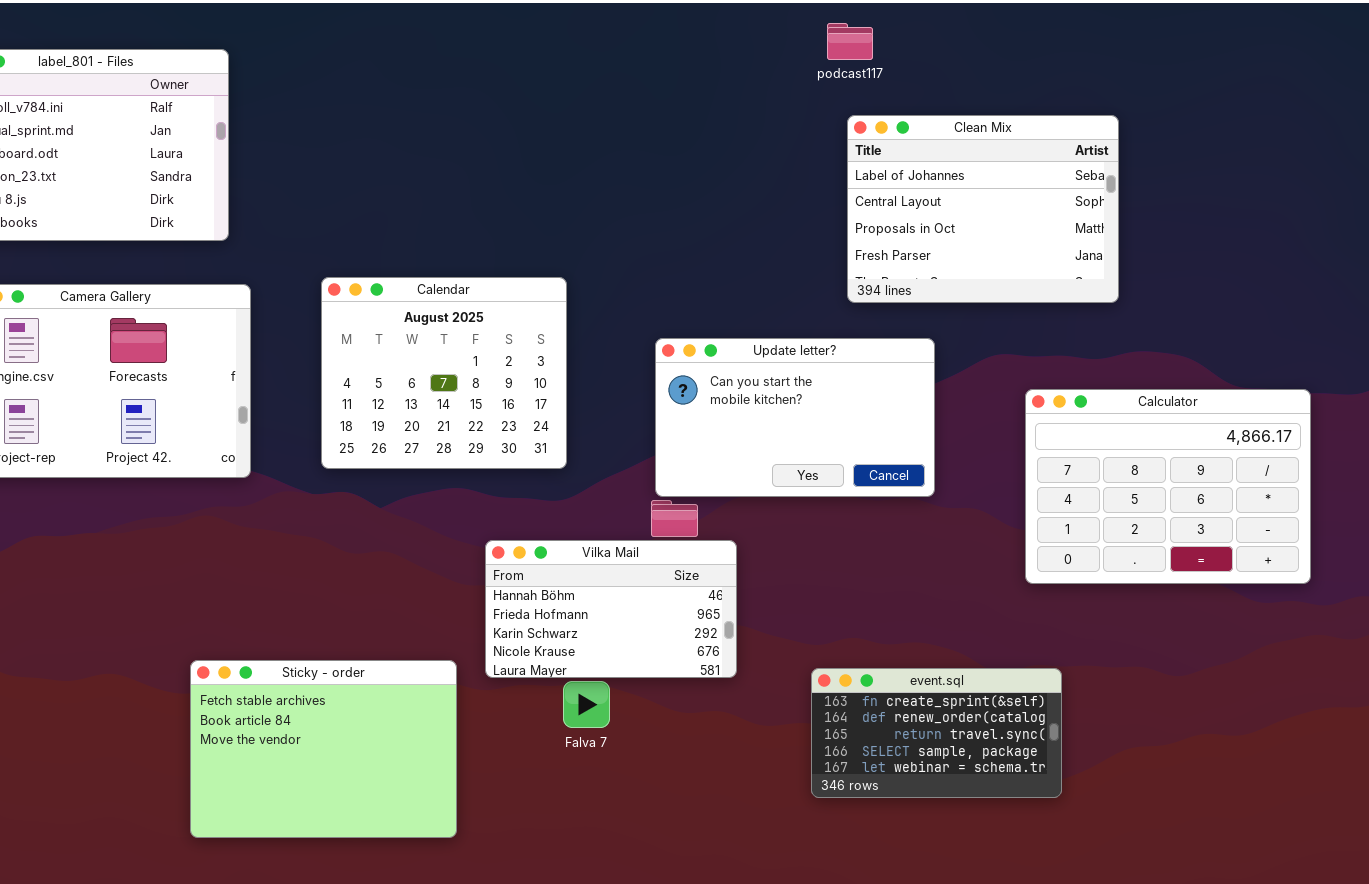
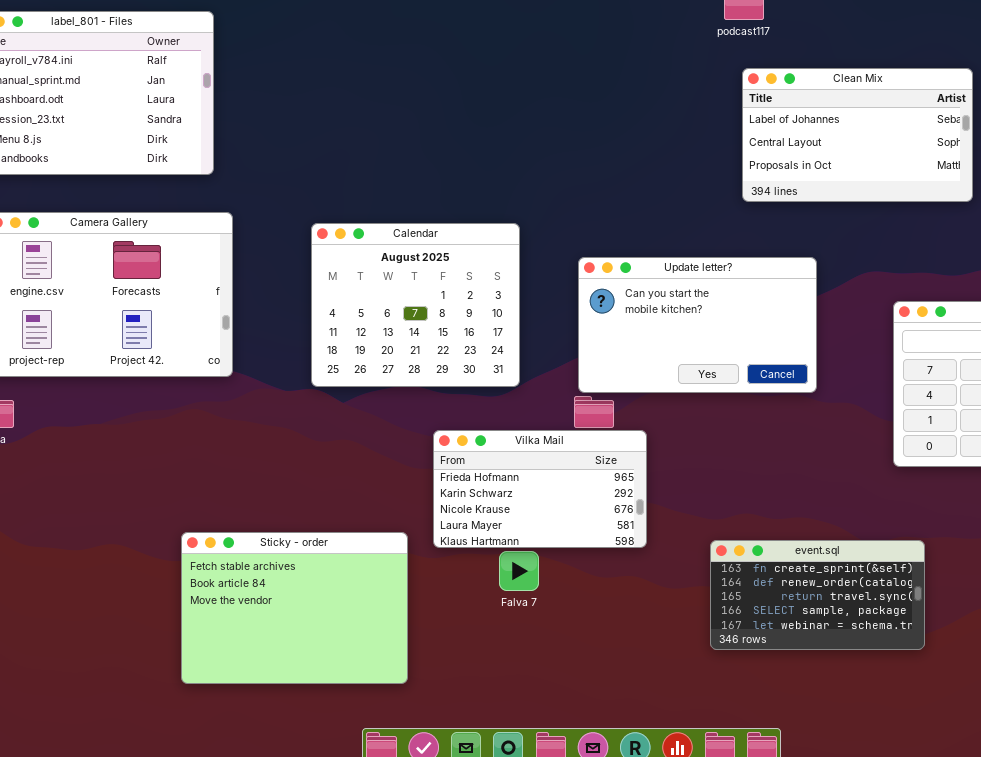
Clean Mix: [847,115,1119,303] -> [742,68,973,202], resized
Calendar: [321,277,567,469] -> [311,223,520,387], moved
Vilka Mail: [485,540,737,678] -> [433,430,647,548], scrolled down 1 row

